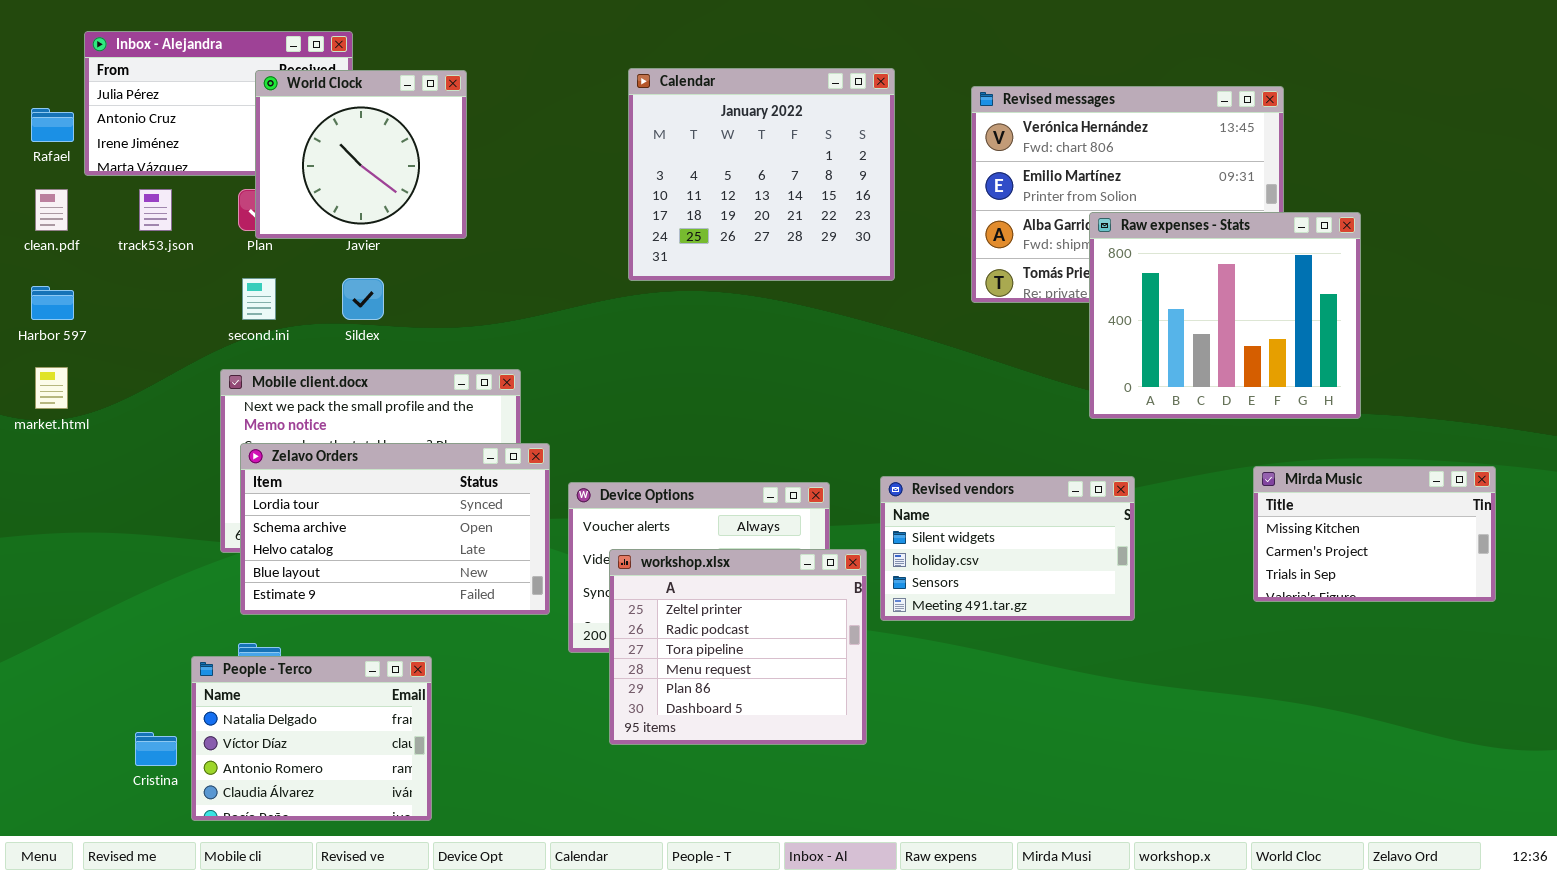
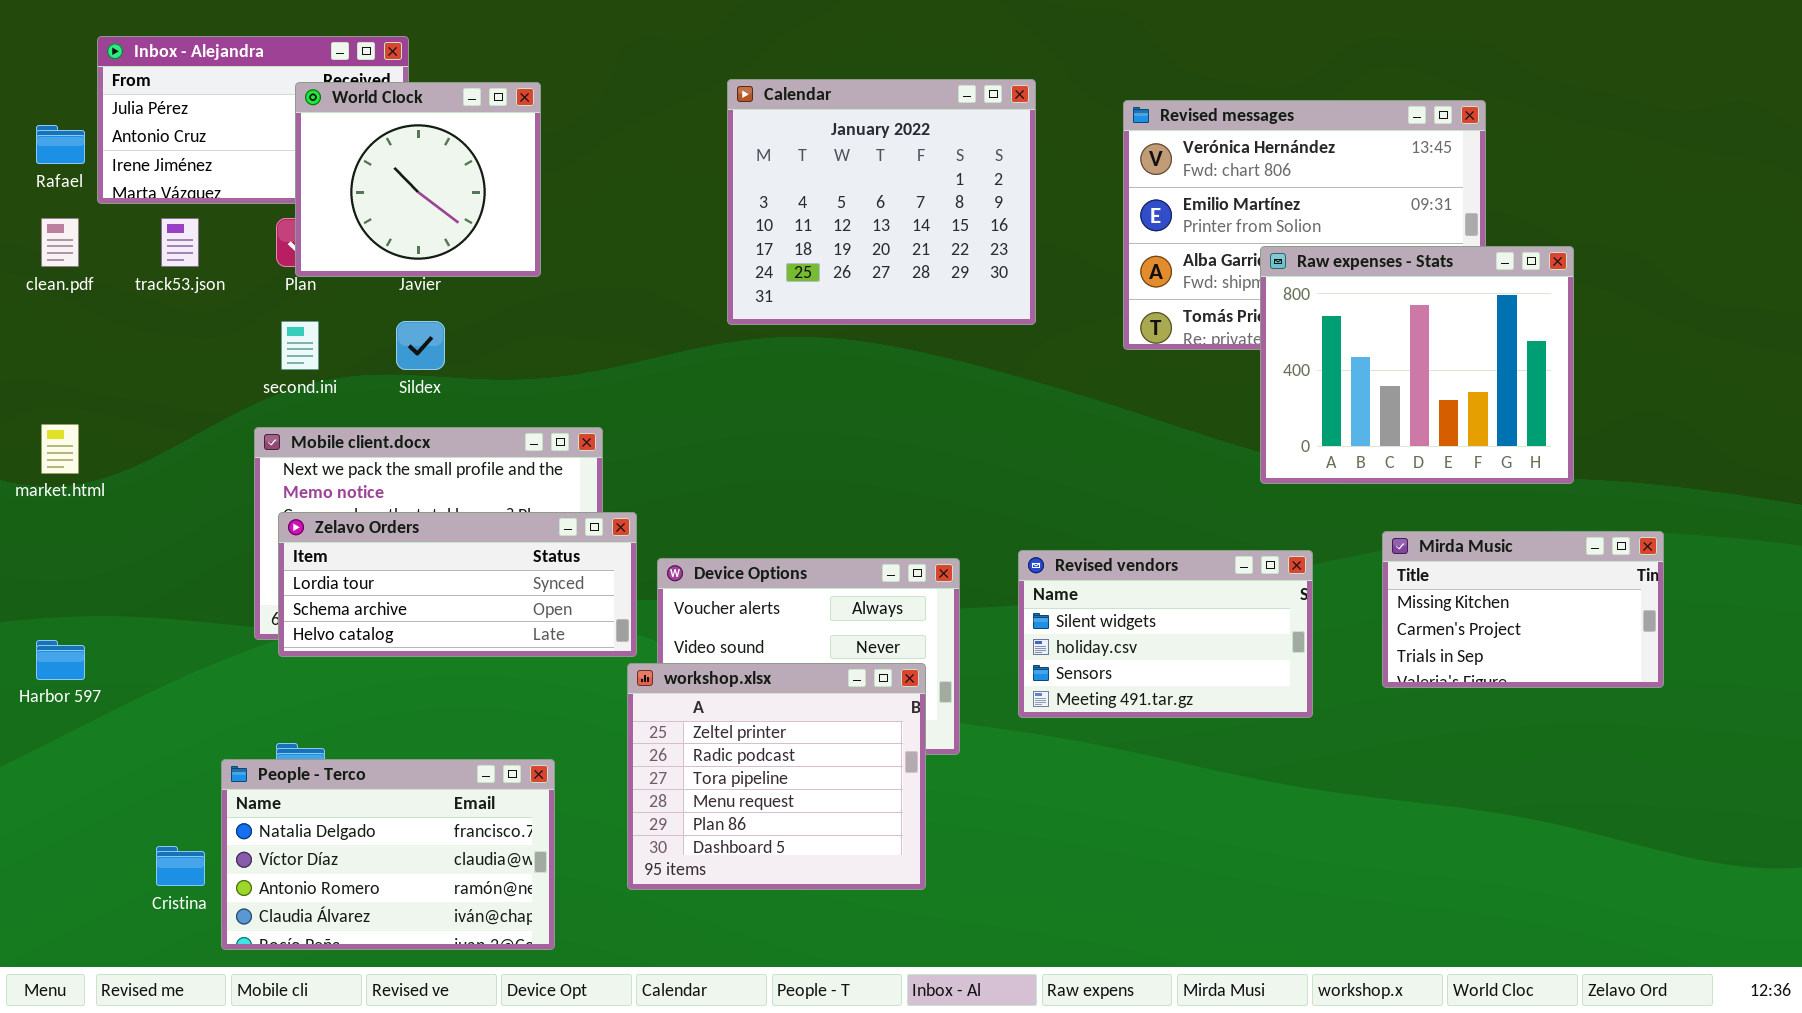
Harbor 597: [31,286,74,320] -> [36,640,85,680], moved
Zelavo Orders: [240,443,550,615] -> [278,512,637,657], resized
Mirda Music: [1253,466,1496,602] -> [1382,531,1664,688], moved
workshop.xlsx: [609,549,867,745] -> [627,663,926,890], moved
People - Terco: [191,656,432,821] -> [221,759,555,950], resized

